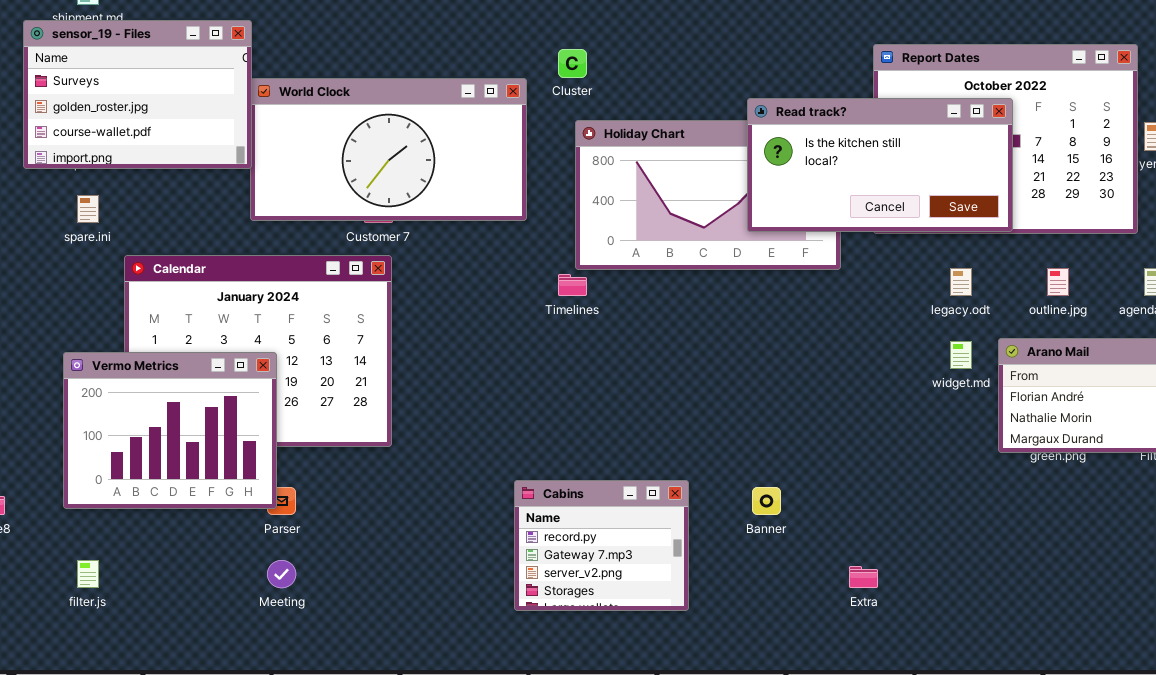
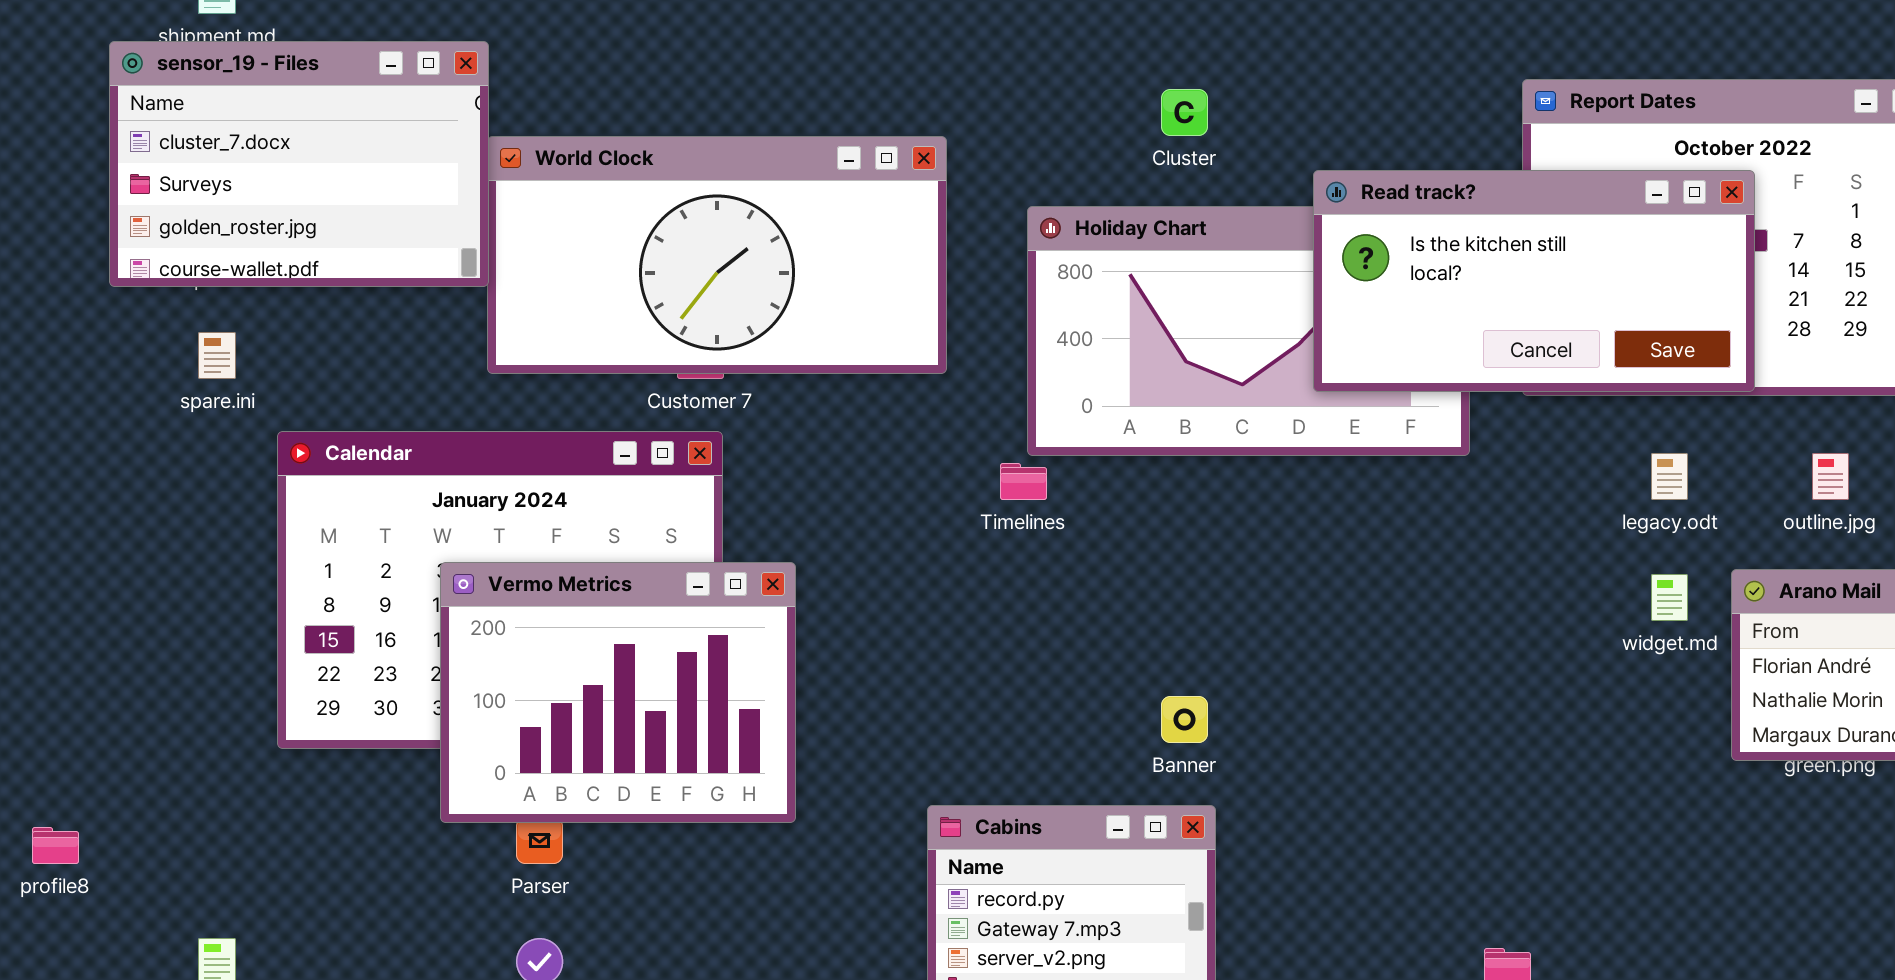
sensor_19 - Files: [23,20,252,169] -> [109,41,489,287], scrolled up 1 row
Cluster: [558,49,587,78] -> [1161,89,1208,136], moved
Vermo Metrics: [63,352,277,509] -> [440,562,796,823], moved
Banner: [752,487,781,515] -> [1161,696,1208,743], moved

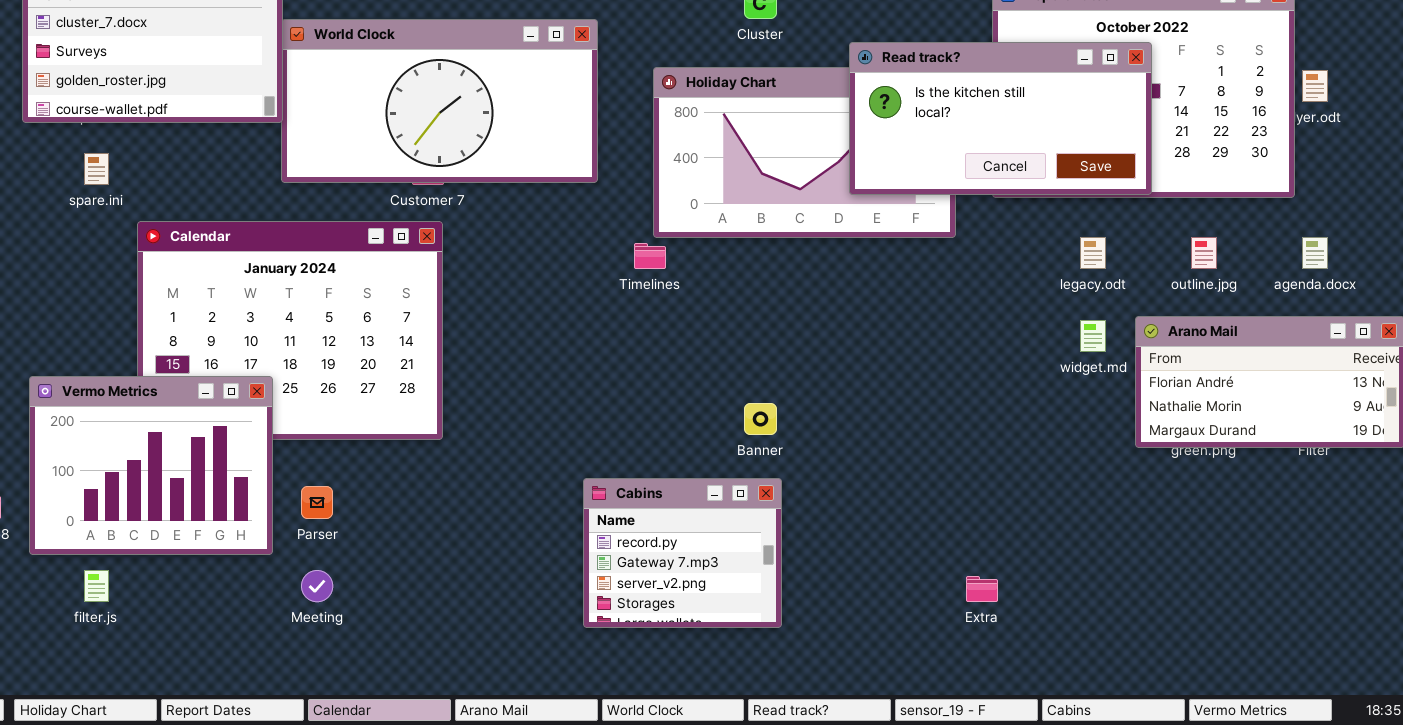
Vermo Metrics: [440,562,796,823] -> [29,376,273,555], moved

